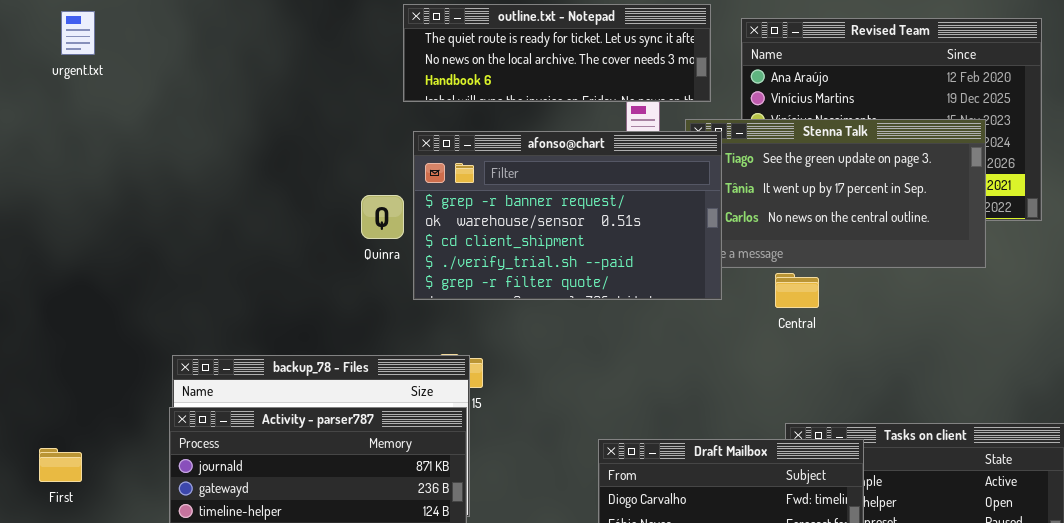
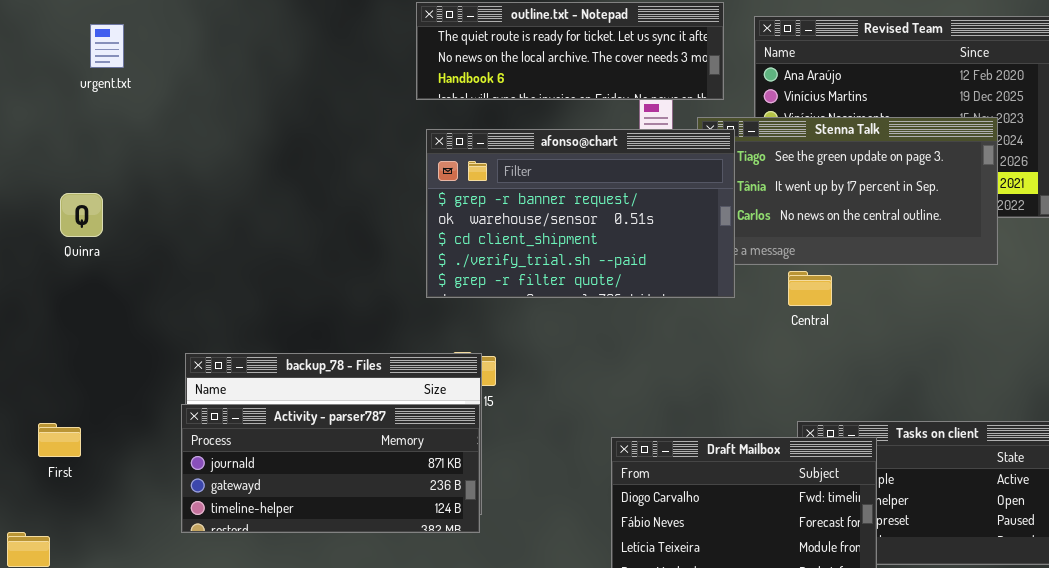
urgent.txt: [61,11,95,55] -> [90,24,124,68], moved
Quinra: [361,195,404,239] -> [60,193,103,237], moved
First: [39,448,82,482] -> [38,423,81,457], moved

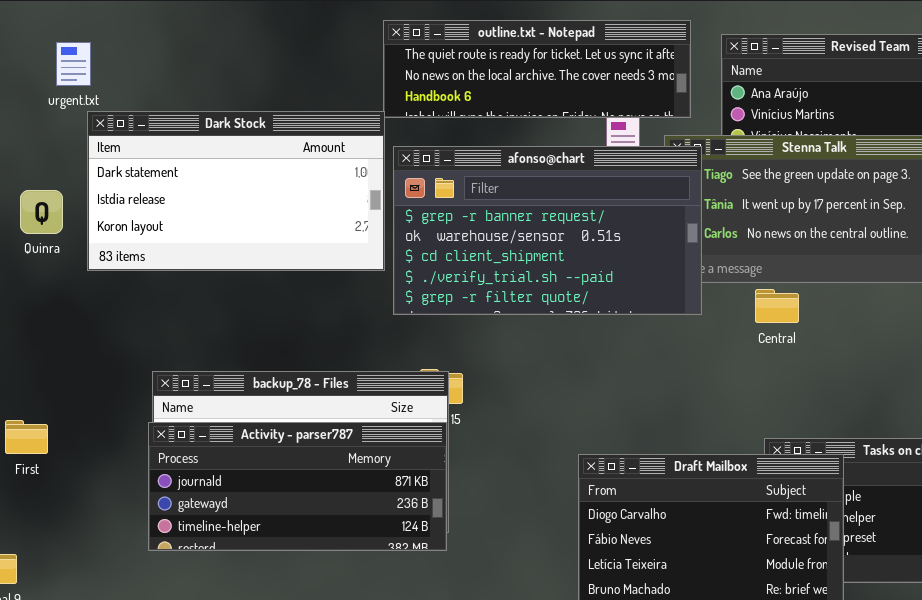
Dark Stock: none -> [87,111,385,271], opened
Quinra: [60,193,103,237] -> [20,190,63,234], moved
First: [38,423,81,457] -> [5,420,48,454], moved

